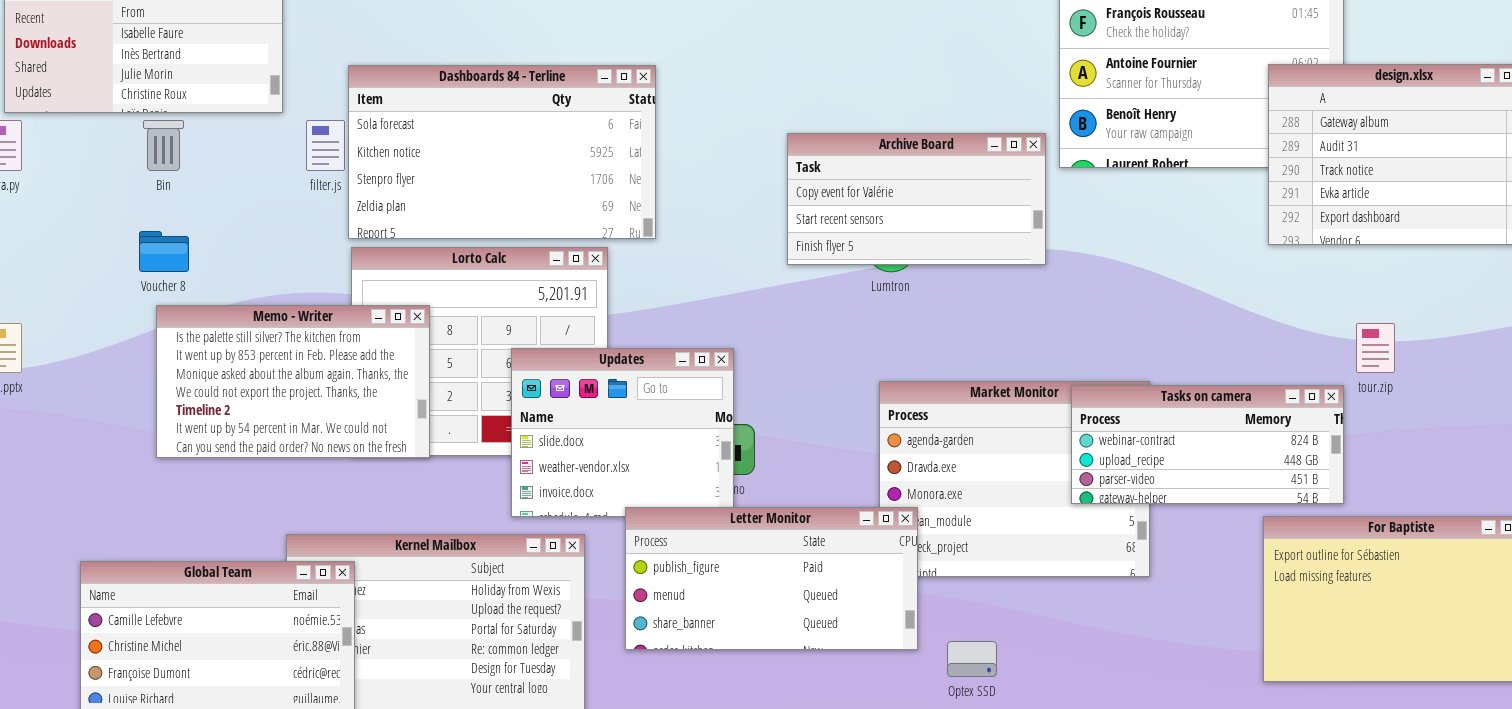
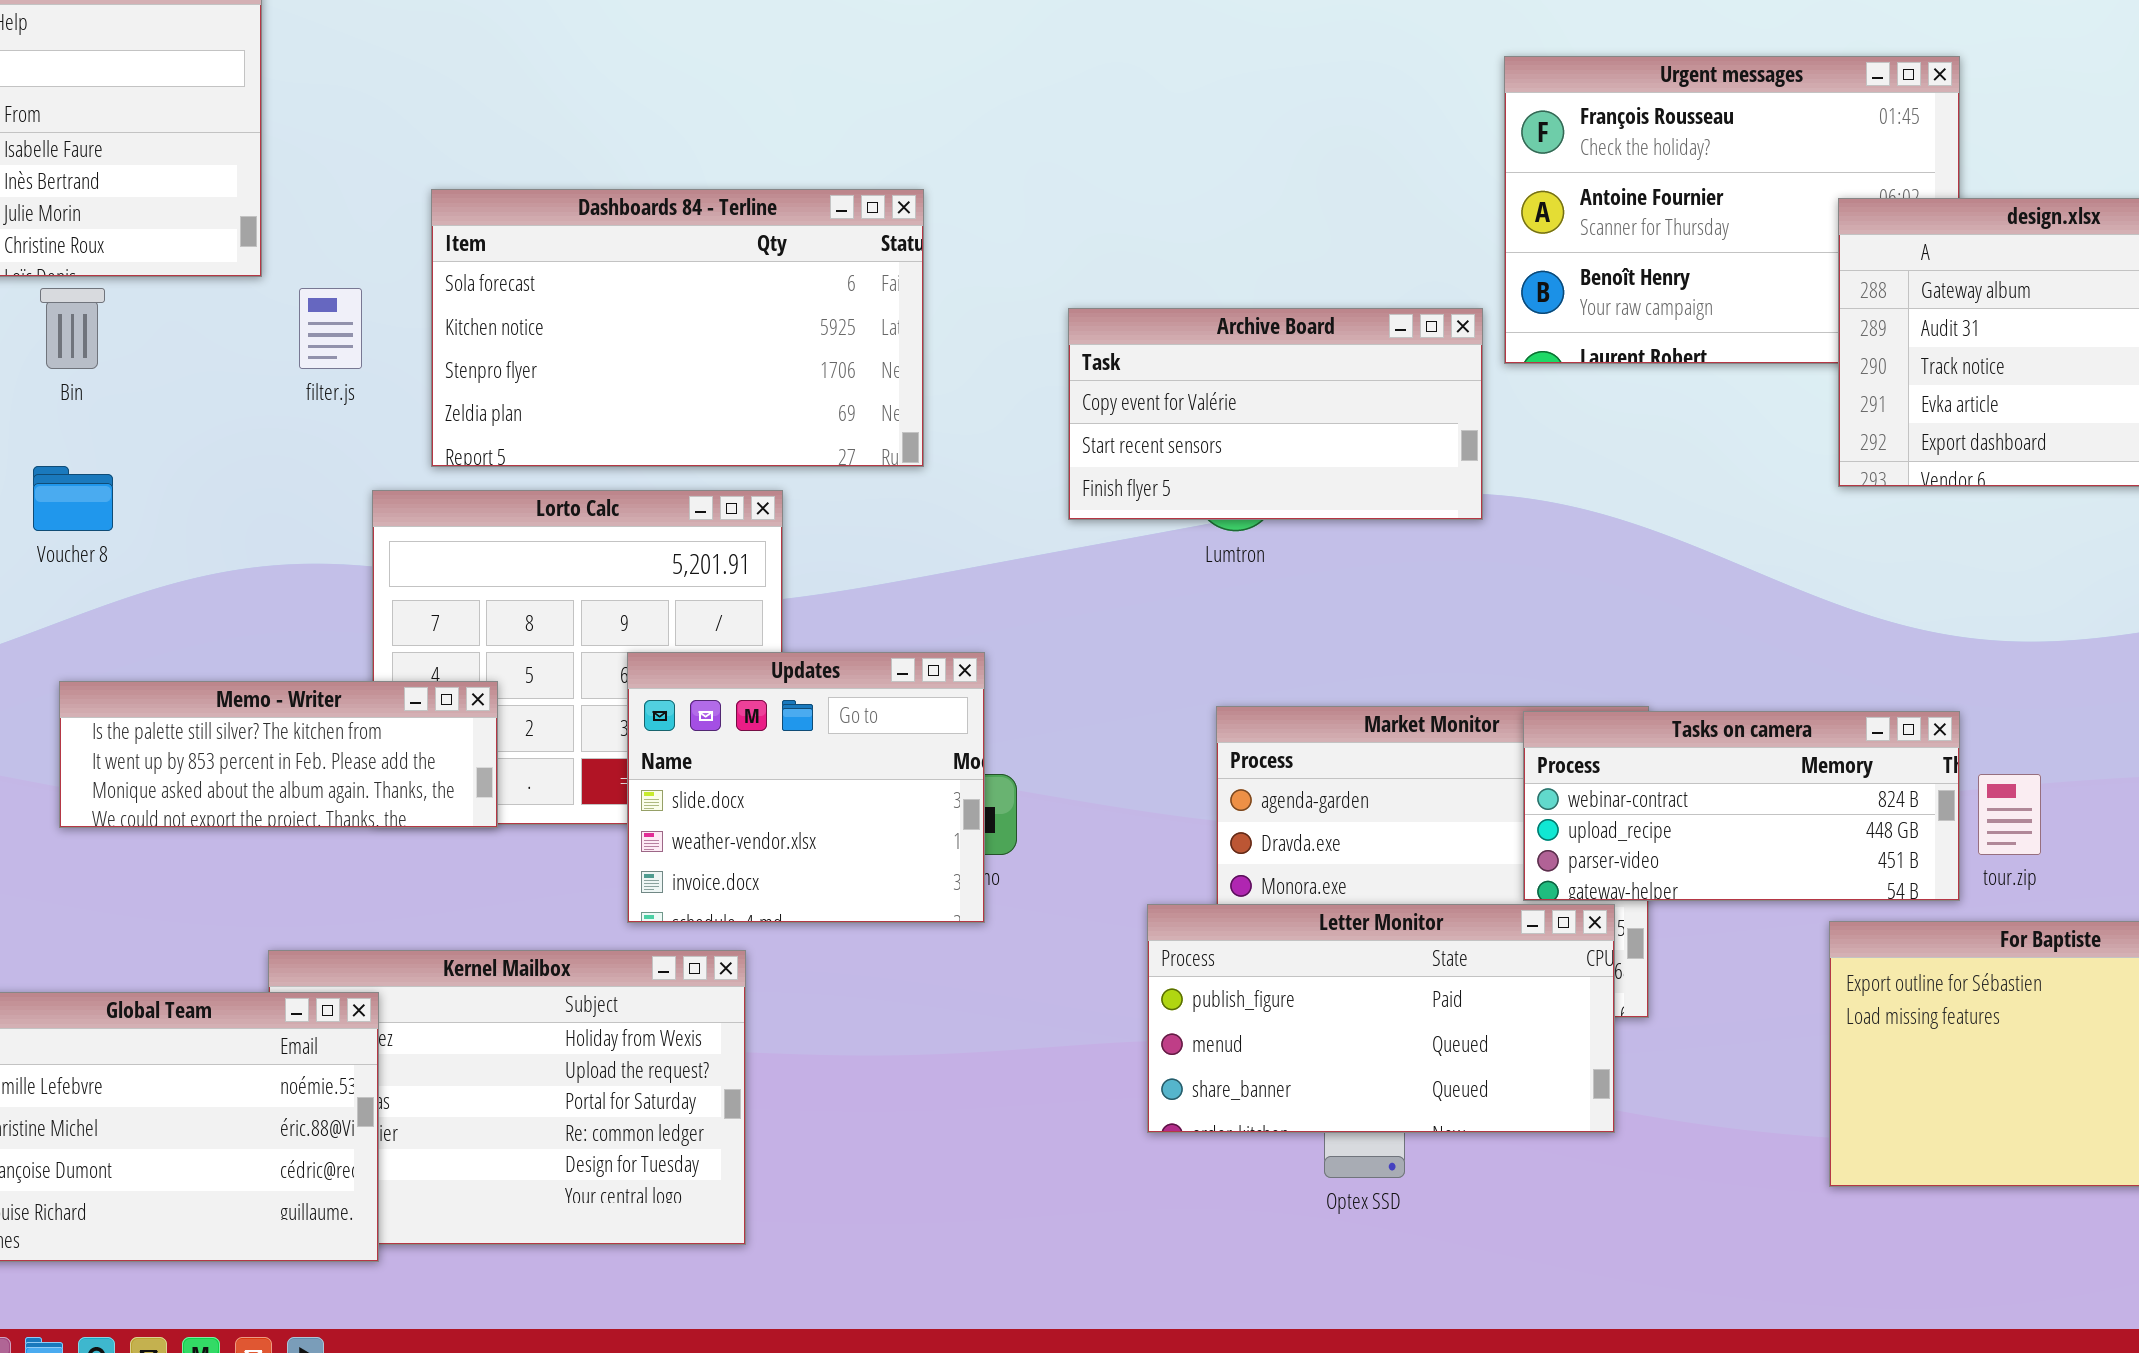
Dashboards 84 - Terline: [348,65,656,239] -> [431,189,924,467], moved
Memo - Writer: [156,305,430,458] -> [59,681,498,828], resized
tour.zip: [1356,323,1395,373] -> [1978,774,2041,855], moved
Letter Monitor: [625,507,918,650] -> [1147,904,1615,1133], moved

